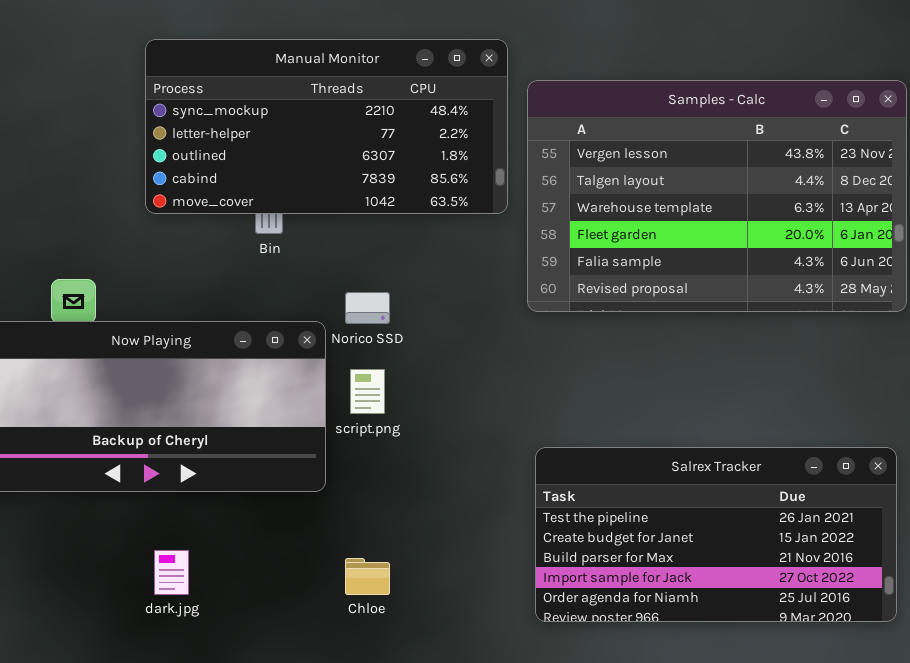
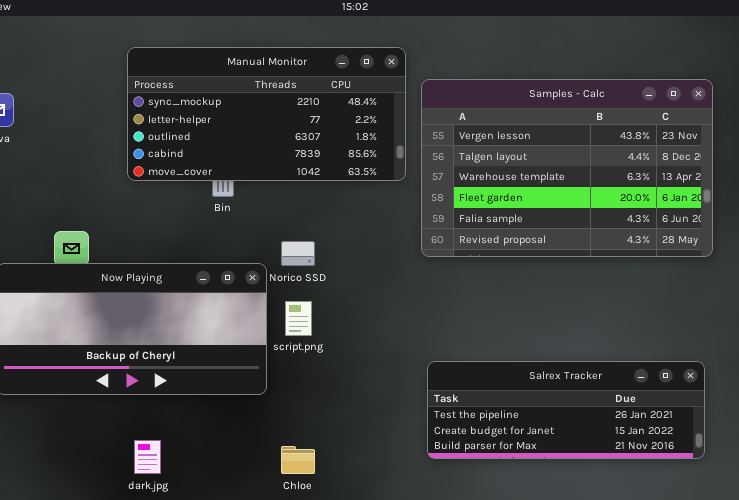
Salrex Tracker: [535,447,897,622] -> [427,361,705,459], resized

